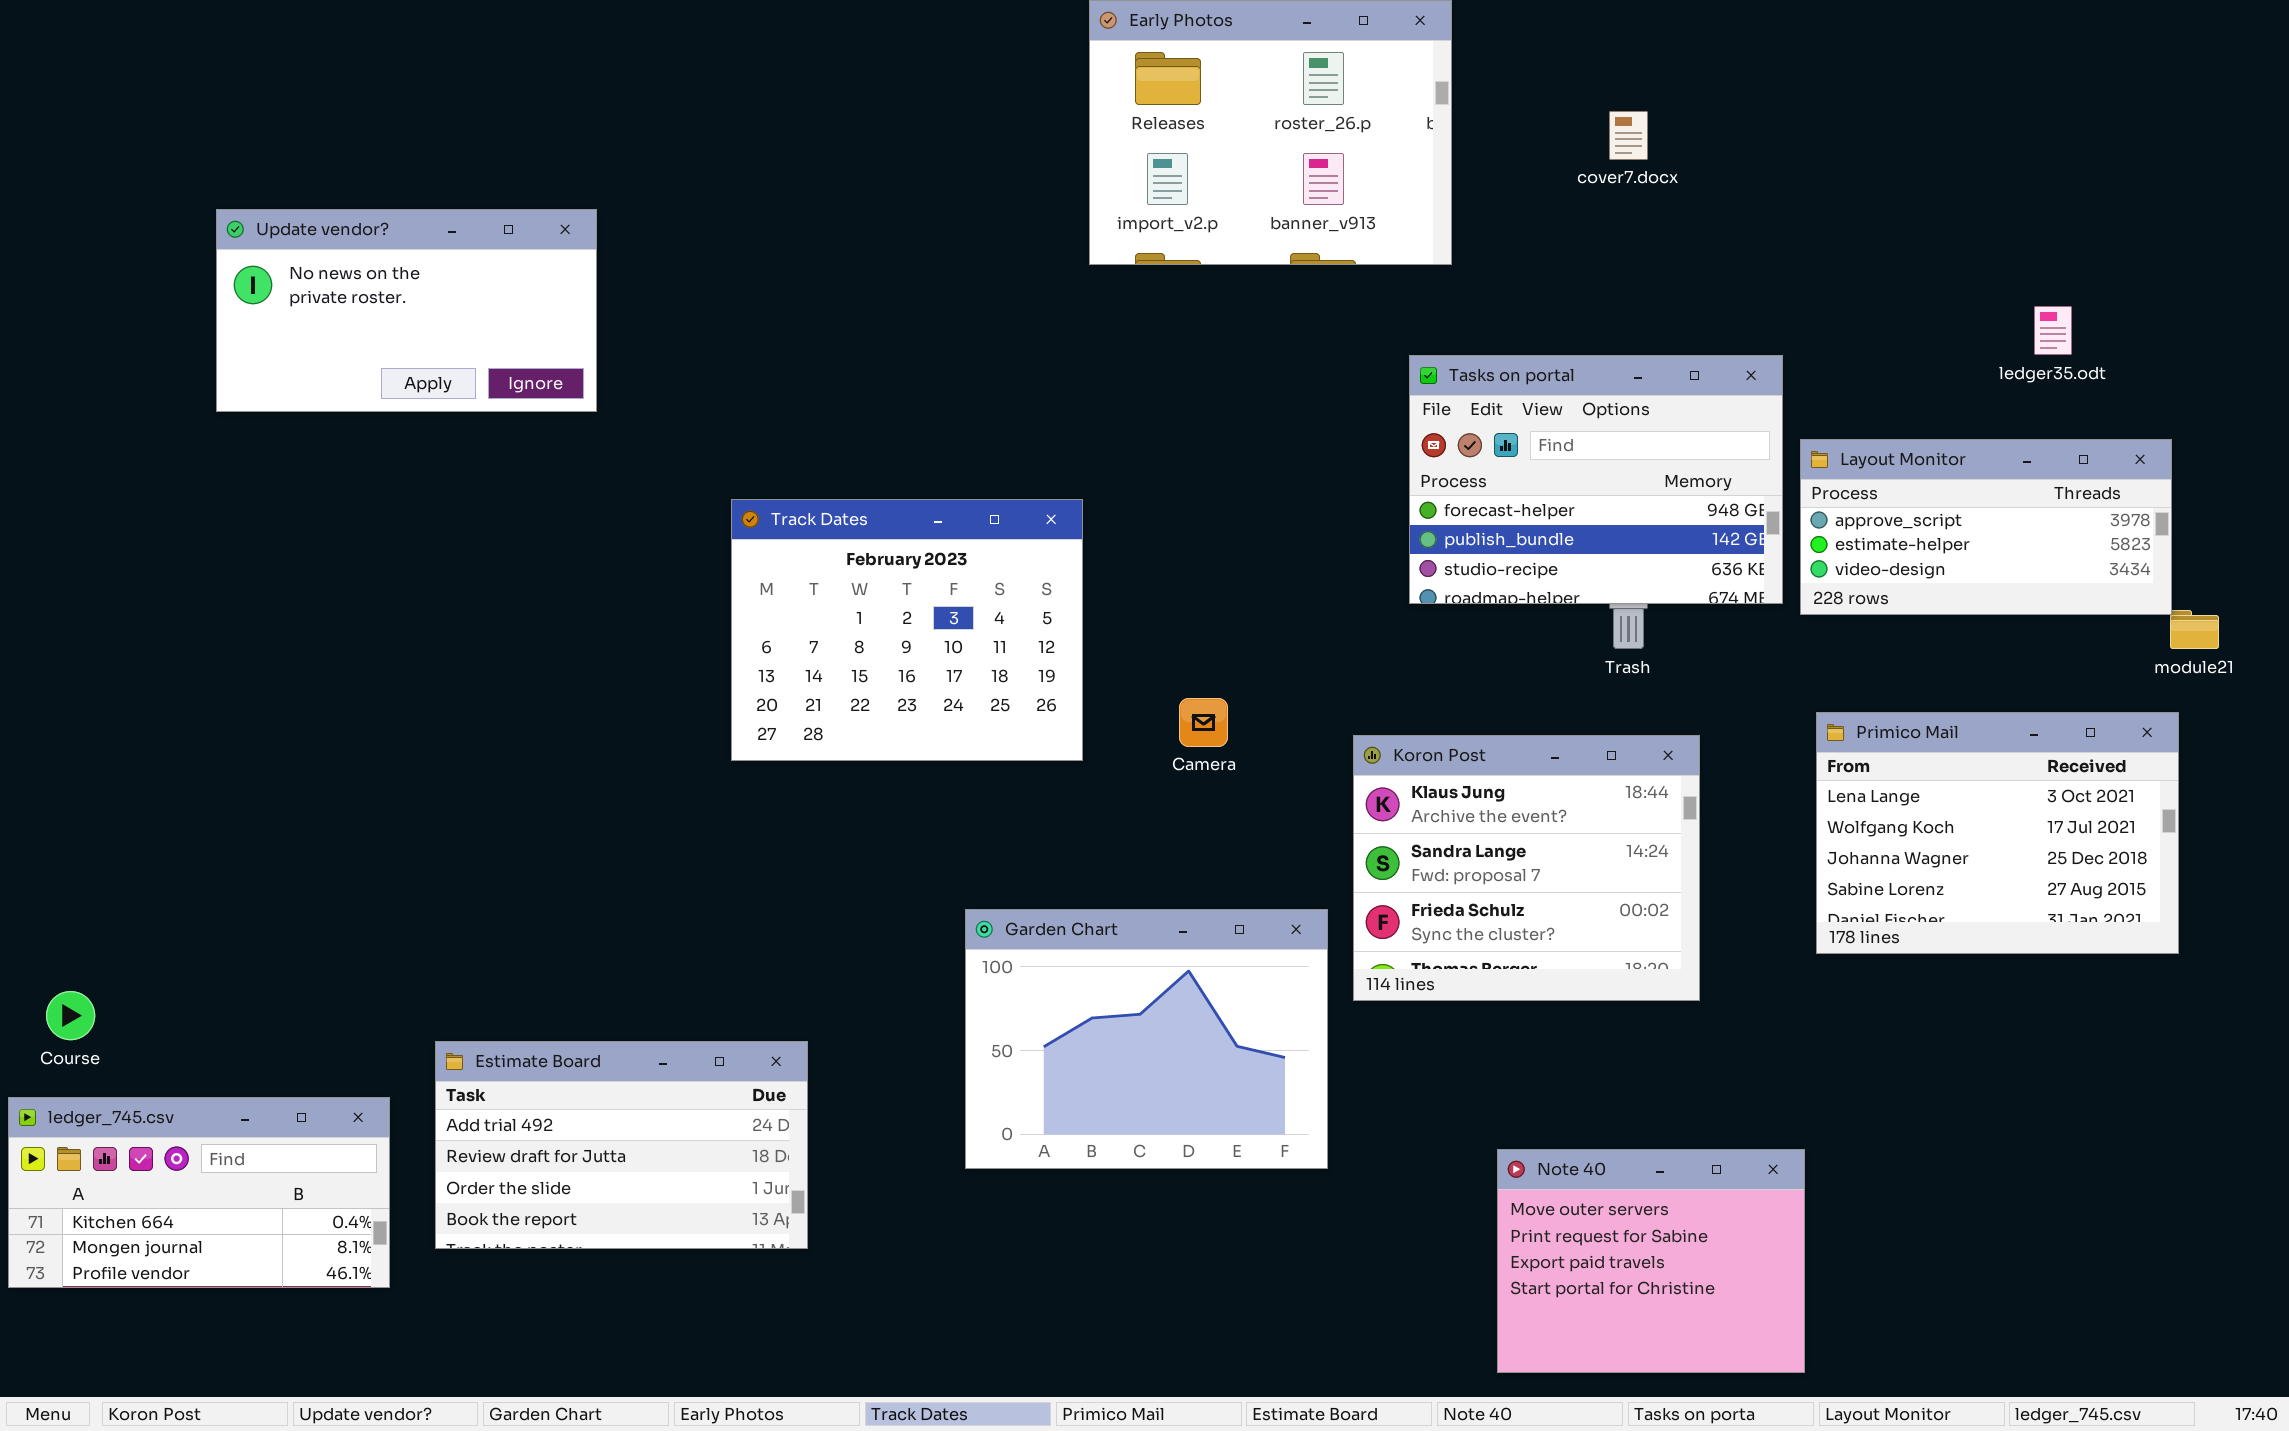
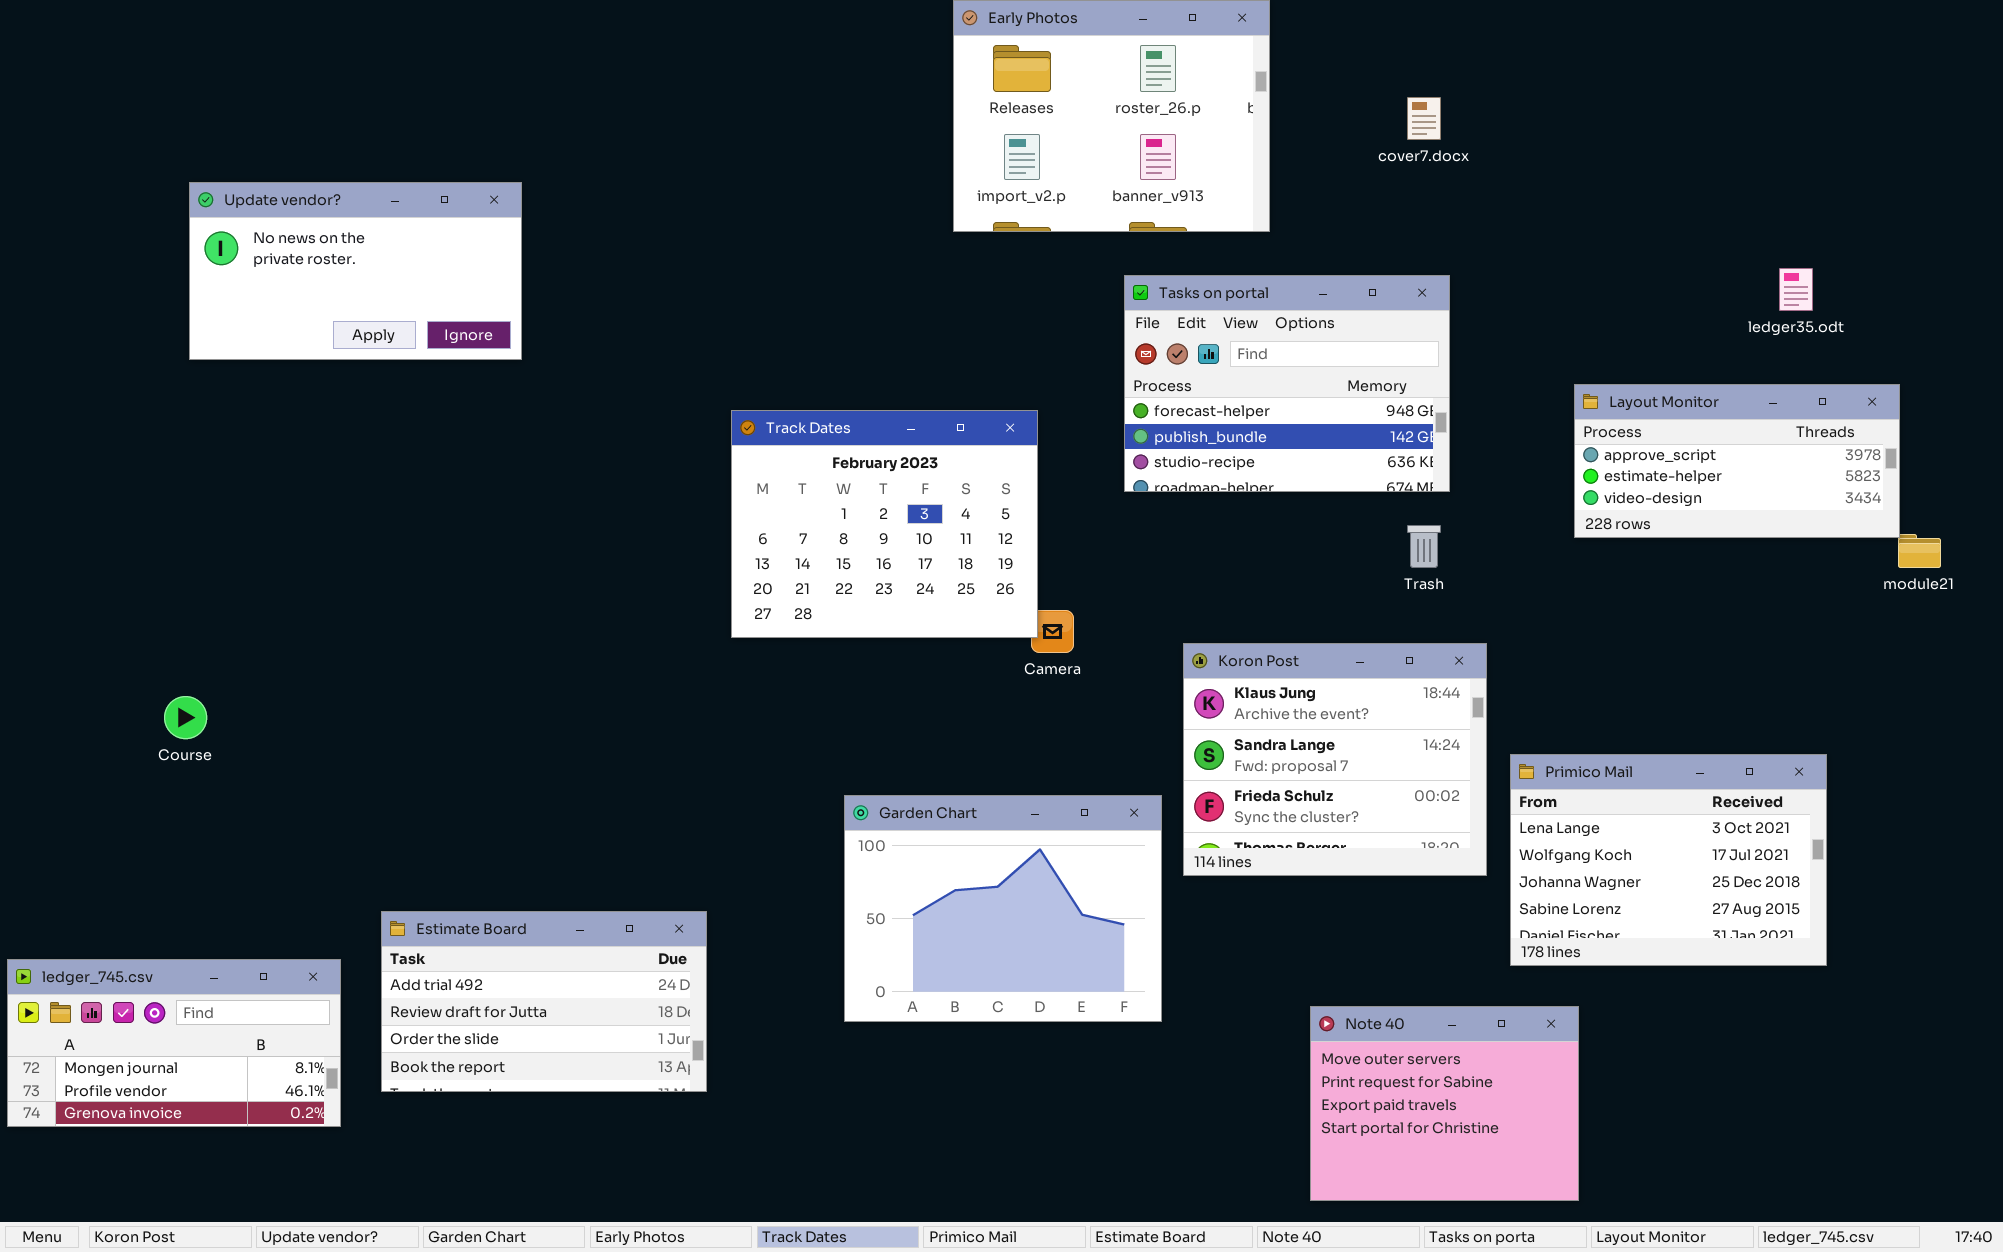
Tasks on portal: [1409,355,1783,604] -> [1124,275,1450,492], moved
Track Dates: [731,499,1083,761] -> [731,410,1038,638], moved
Primico Mail: [1816,712,2179,954] -> [1510,754,1827,966], moved
Course: [46,991,95,1040] -> [164,696,207,739], moved
ledger_745.csv: [8,1097,390,1288] -> [7,959,341,1127], scrolled down 1 row

